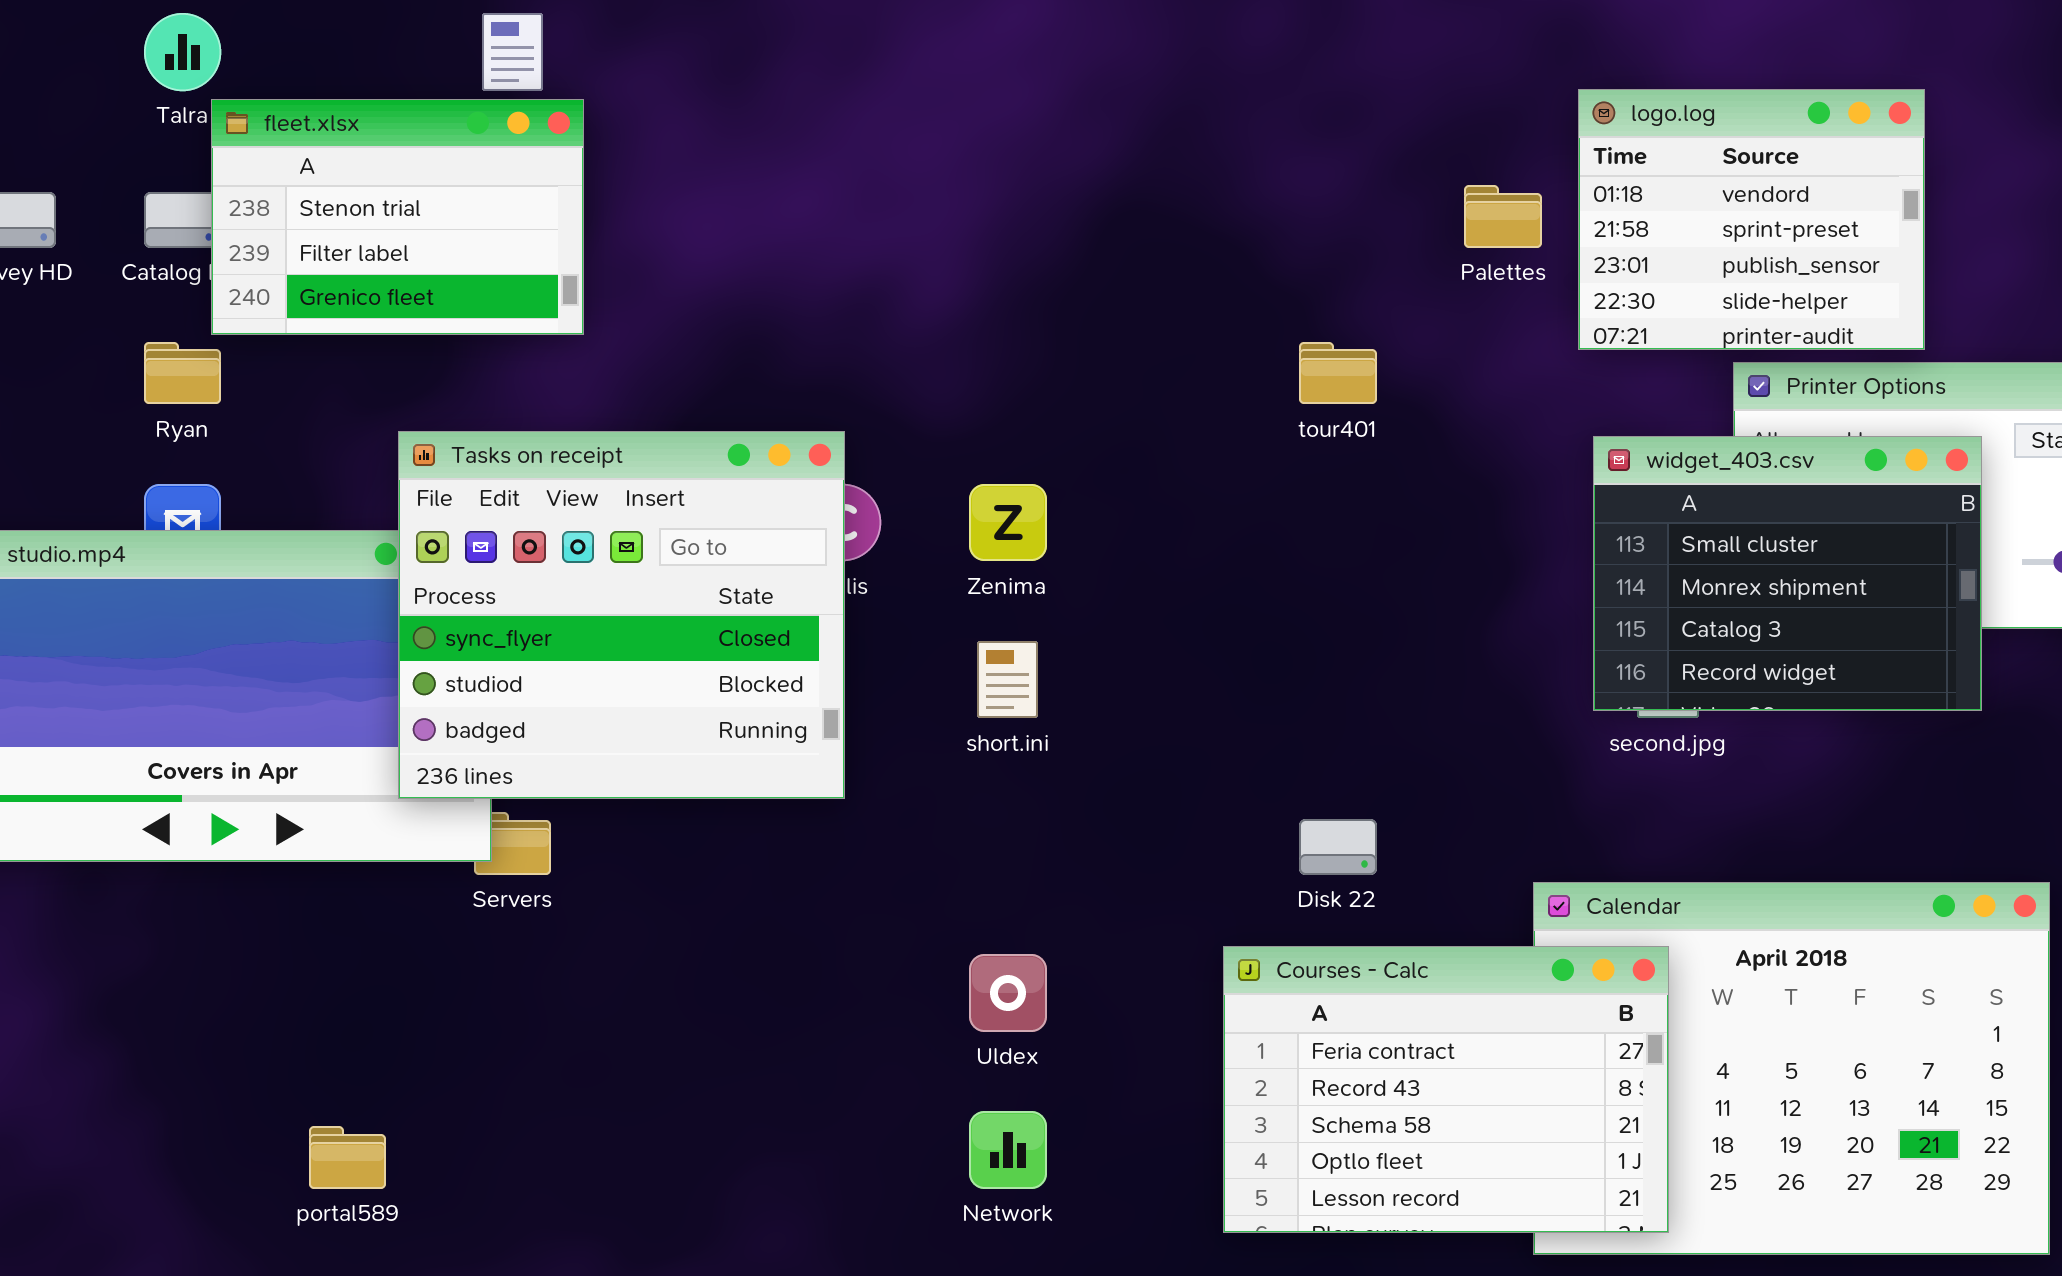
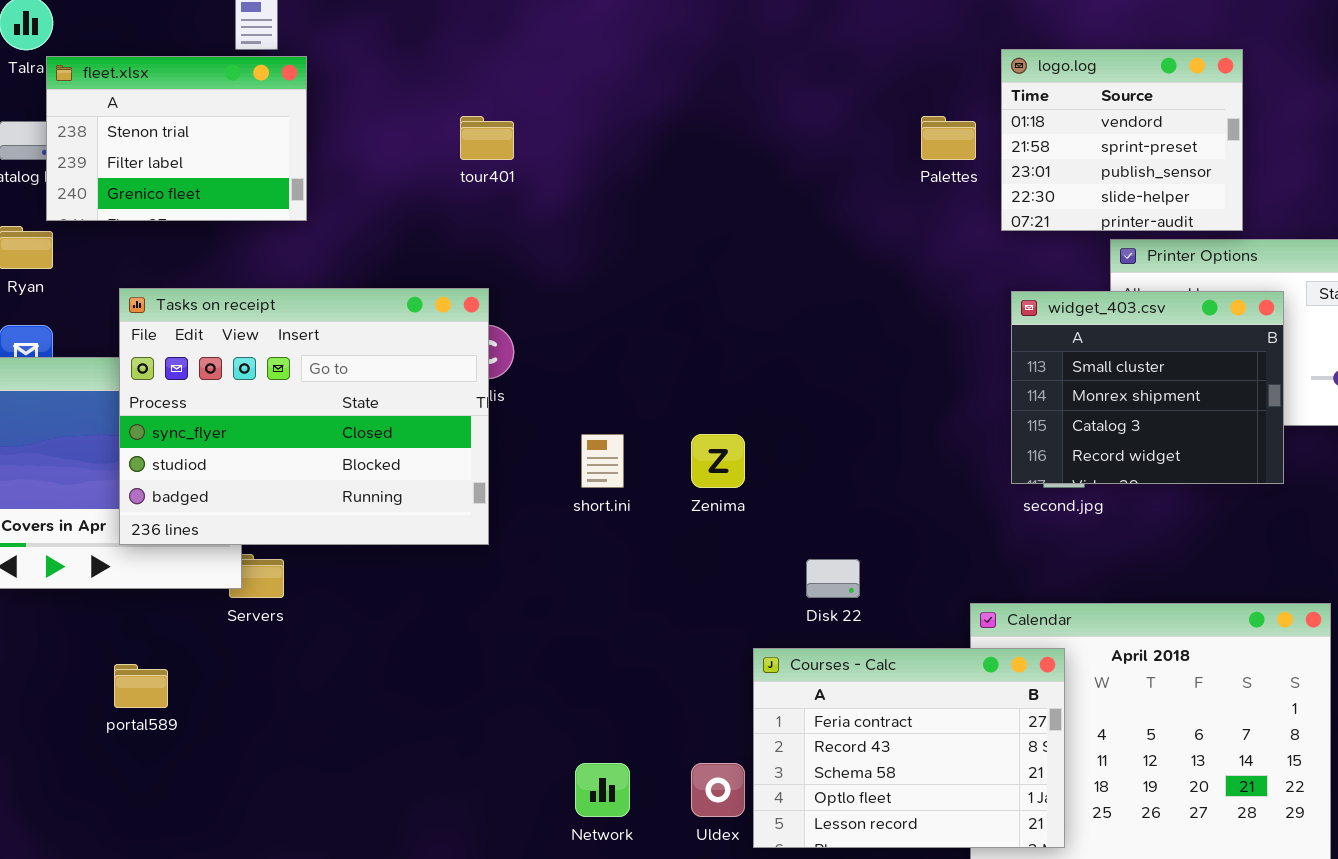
tour401: [1299,342,1377,404] -> [460,116,514,160], moved
Tasks on receipt: [398,431,845,799] -> [119,288,489,545], resized
Zenima: [969,484,1047,561] -> [691,434,745,488], moved
Uldex: [969,954,1047,1032] -> [691,763,745,817], moved
portal589: [309,1126,386,1189] -> [114,664,168,708], moved

